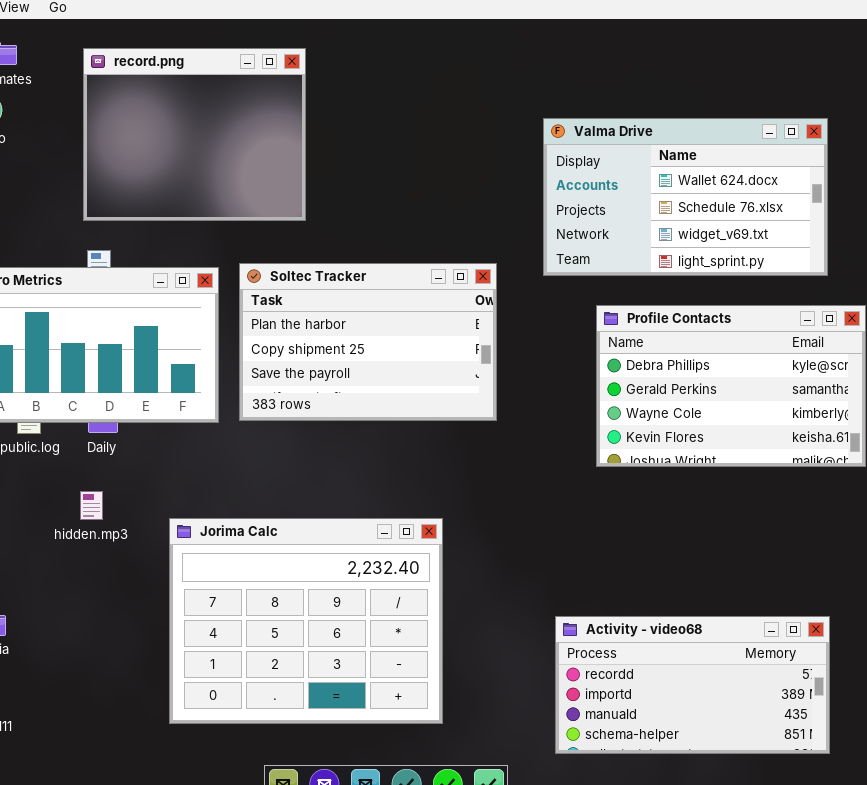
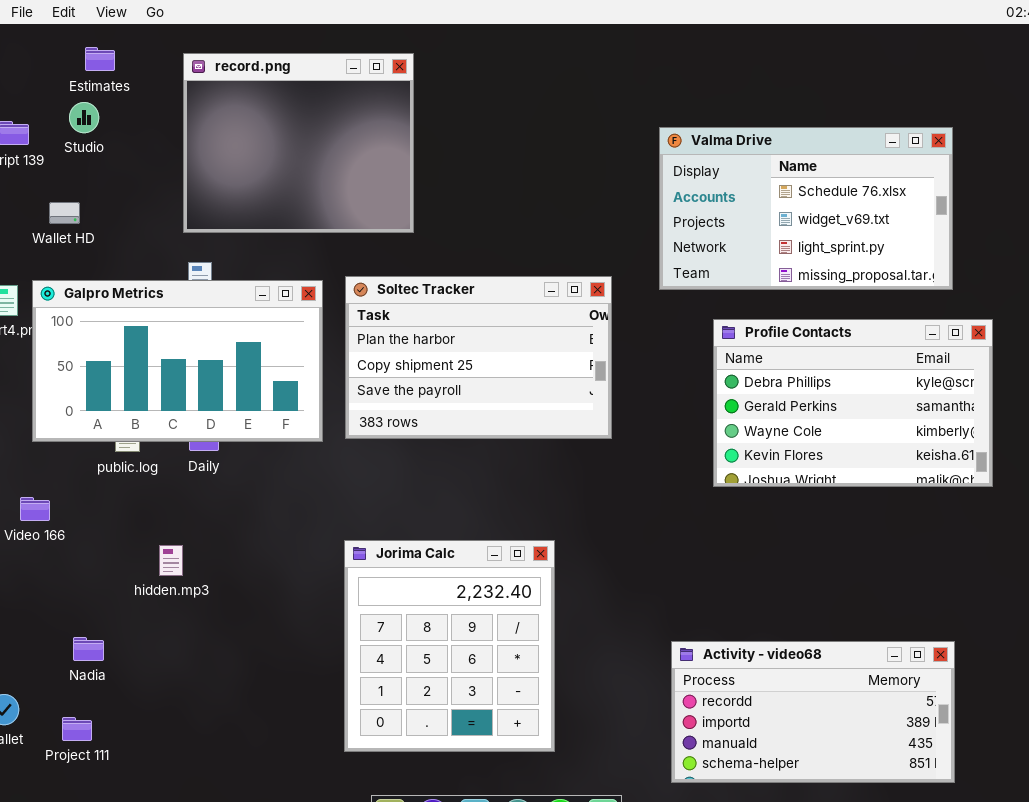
Valma Drive: [543,118,828,276] -> [659,127,953,290], scrolled down 1 row
hidden.mp3: [80,491,103,520] -> [159,545,183,576], moved
Jorima Calc: [169,518,443,724] -> [344,540,555,752], resized

